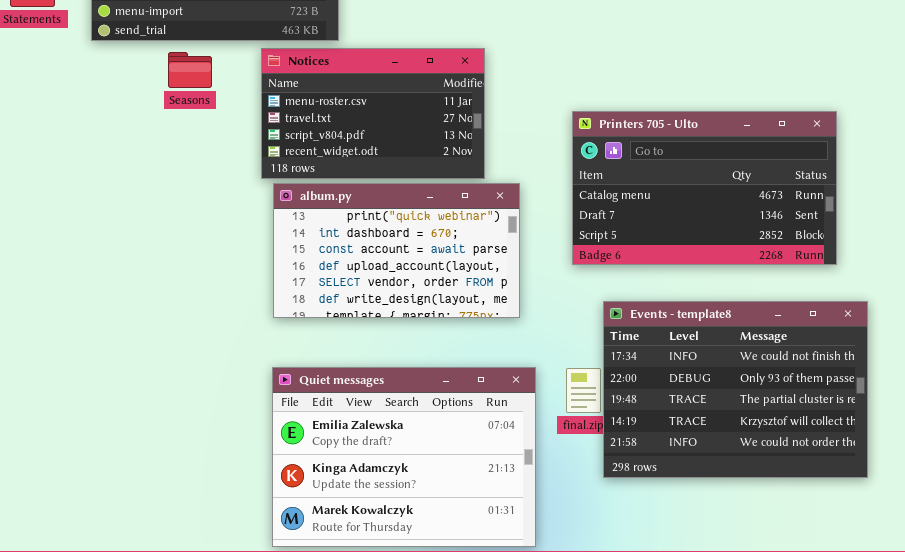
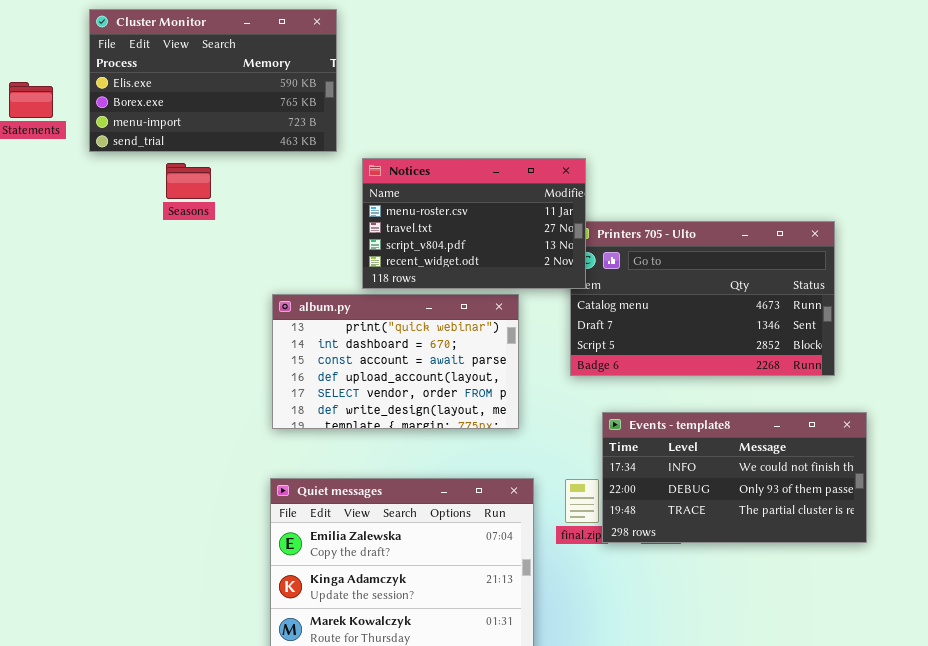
Notices: [261,48,485,179] -> [362,158,586,289], moved
Events - template8: [603,301,868,478] -> [602,412,867,543], resized

